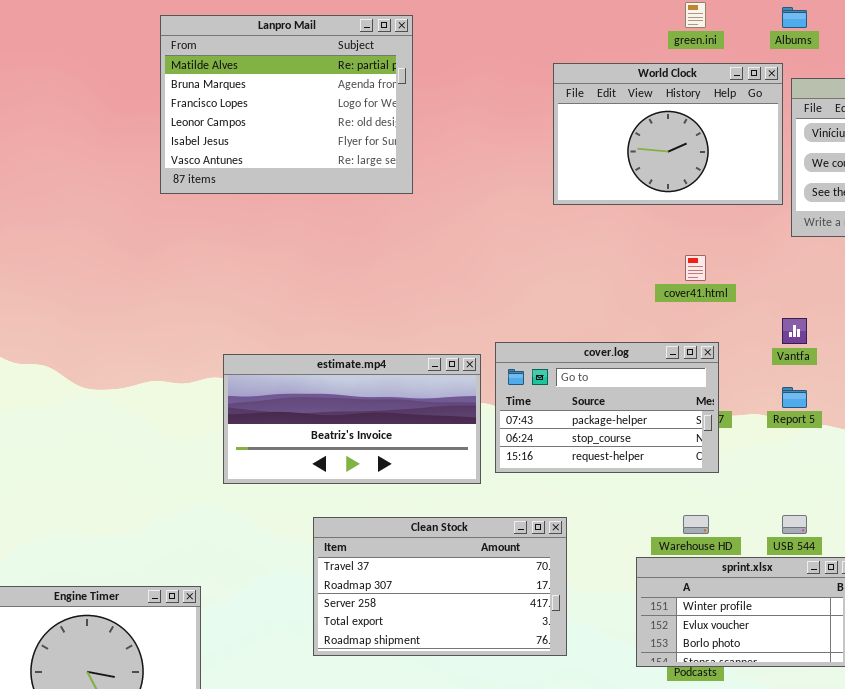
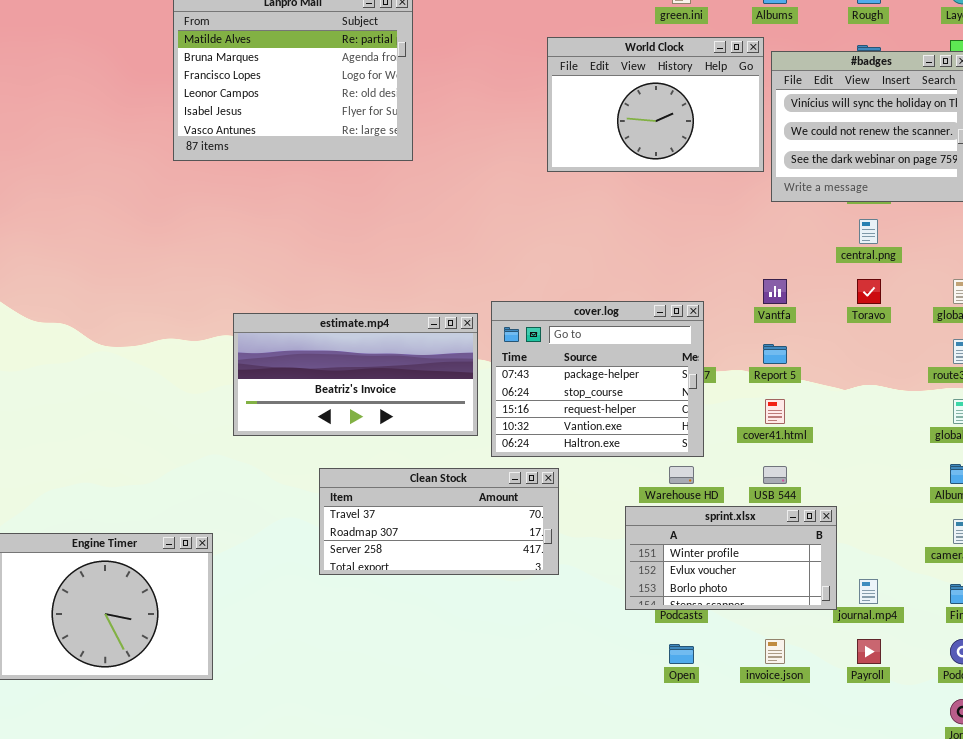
cover41.html: [685,255,706,281] -> [765,399,785,424], moved
cover.log: [495,342,719,473] -> [491,301,704,457], resized
Clean Stock: [313,517,567,656] -> [319,468,559,575], resized

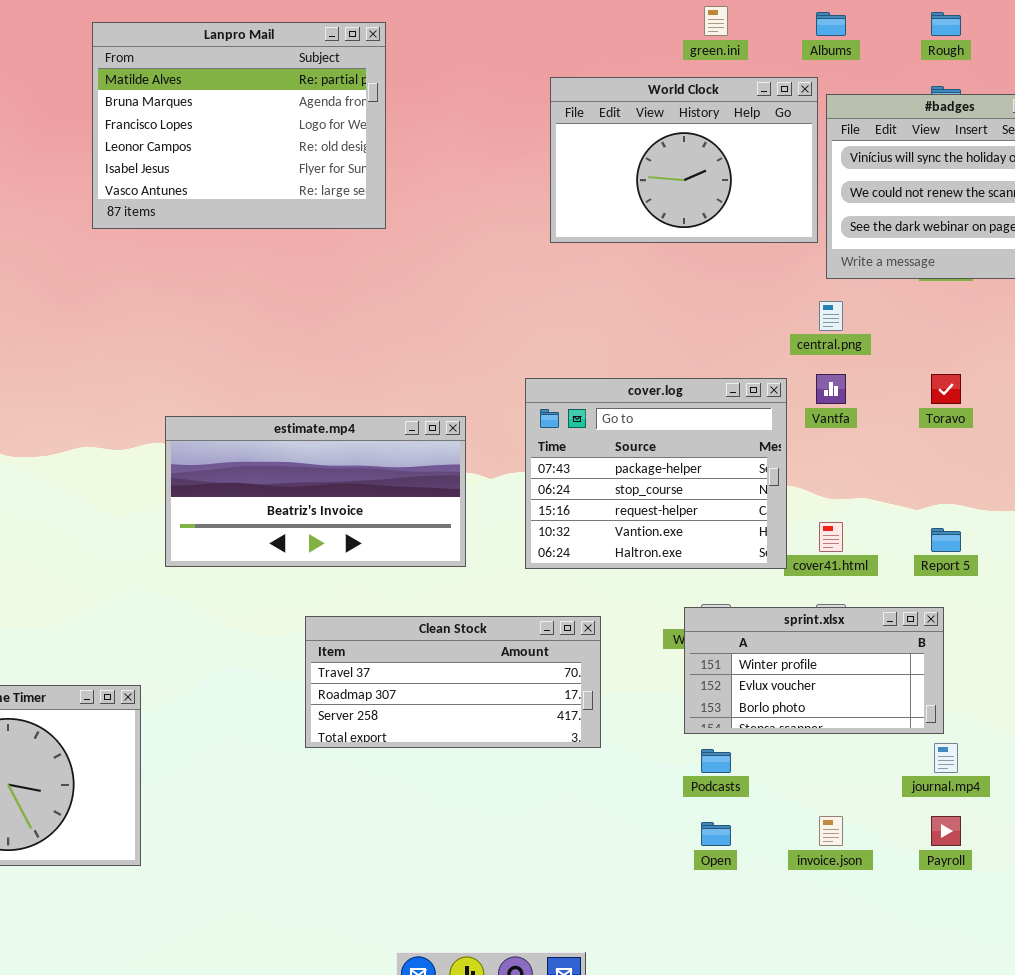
central.png: [859,219,878,244] -> [819,301,843,331], moved
cover.log: [491,301,704,457] -> [525,378,787,569], moved
Report 5: [763,344,787,364] -> [931,528,961,552], moved
Clean Stock: [319,468,559,575] -> [305,616,601,748], moved
sprint.xlsx: [625,506,837,610] -> [684,607,944,734], moved

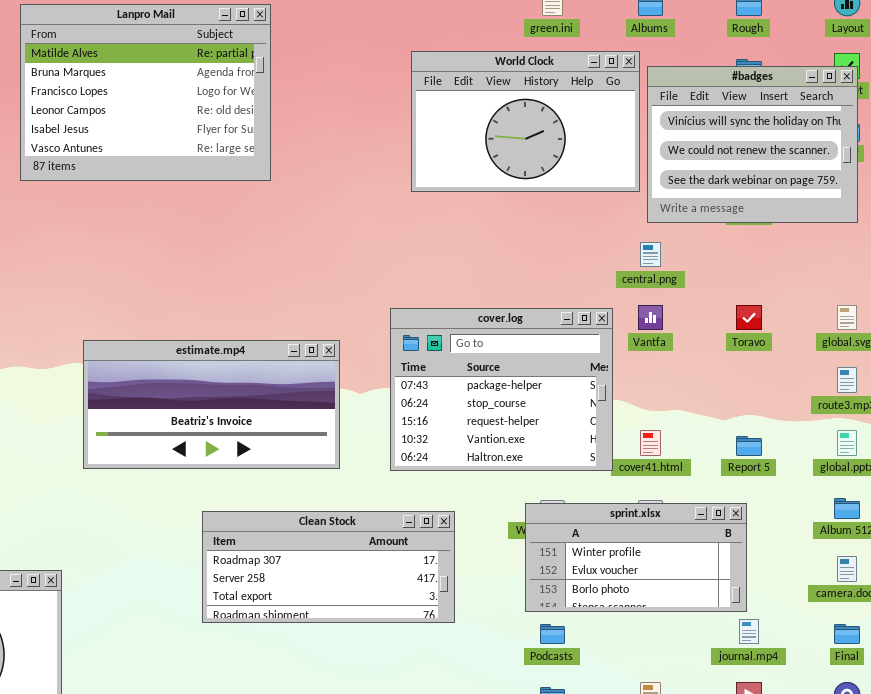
Clean Stock: [305,616,601,748] -> [202,511,455,623], scrolled down 1 row

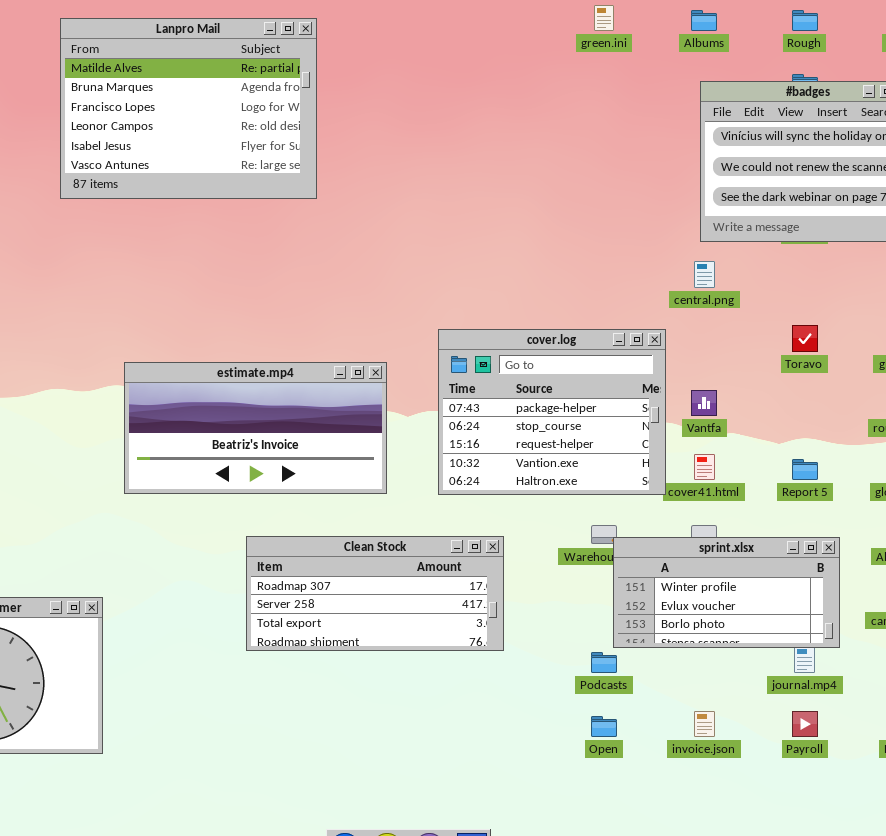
World Clock: [411,51,640,192] -> none, closed
Vantfa: [638,305,663,330] -> [691,390,717,416], moved
sprint.xlsx: [525,503,747,612] -> [613,537,840,648], moved

